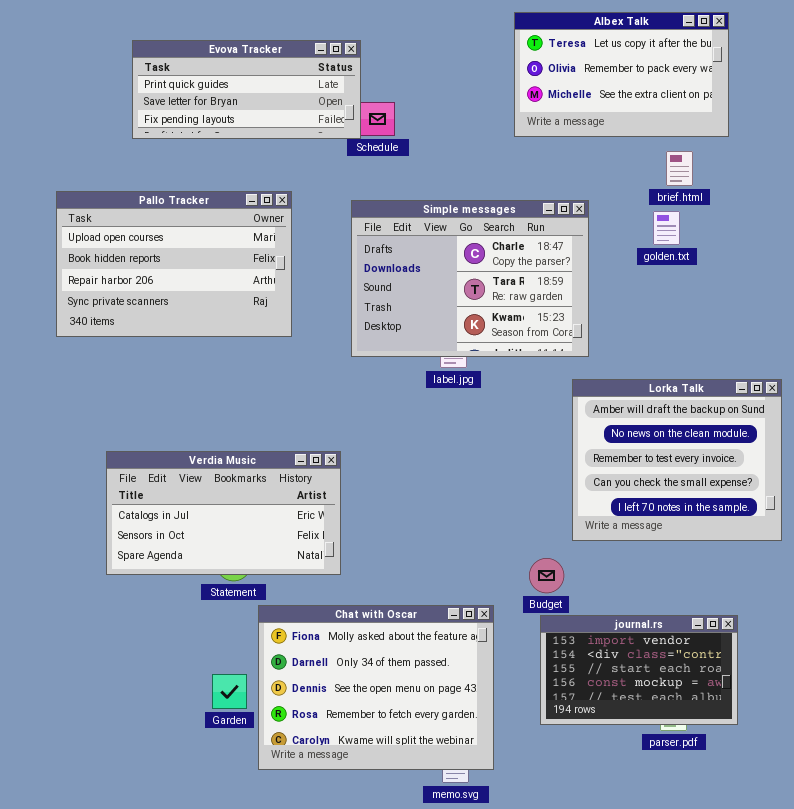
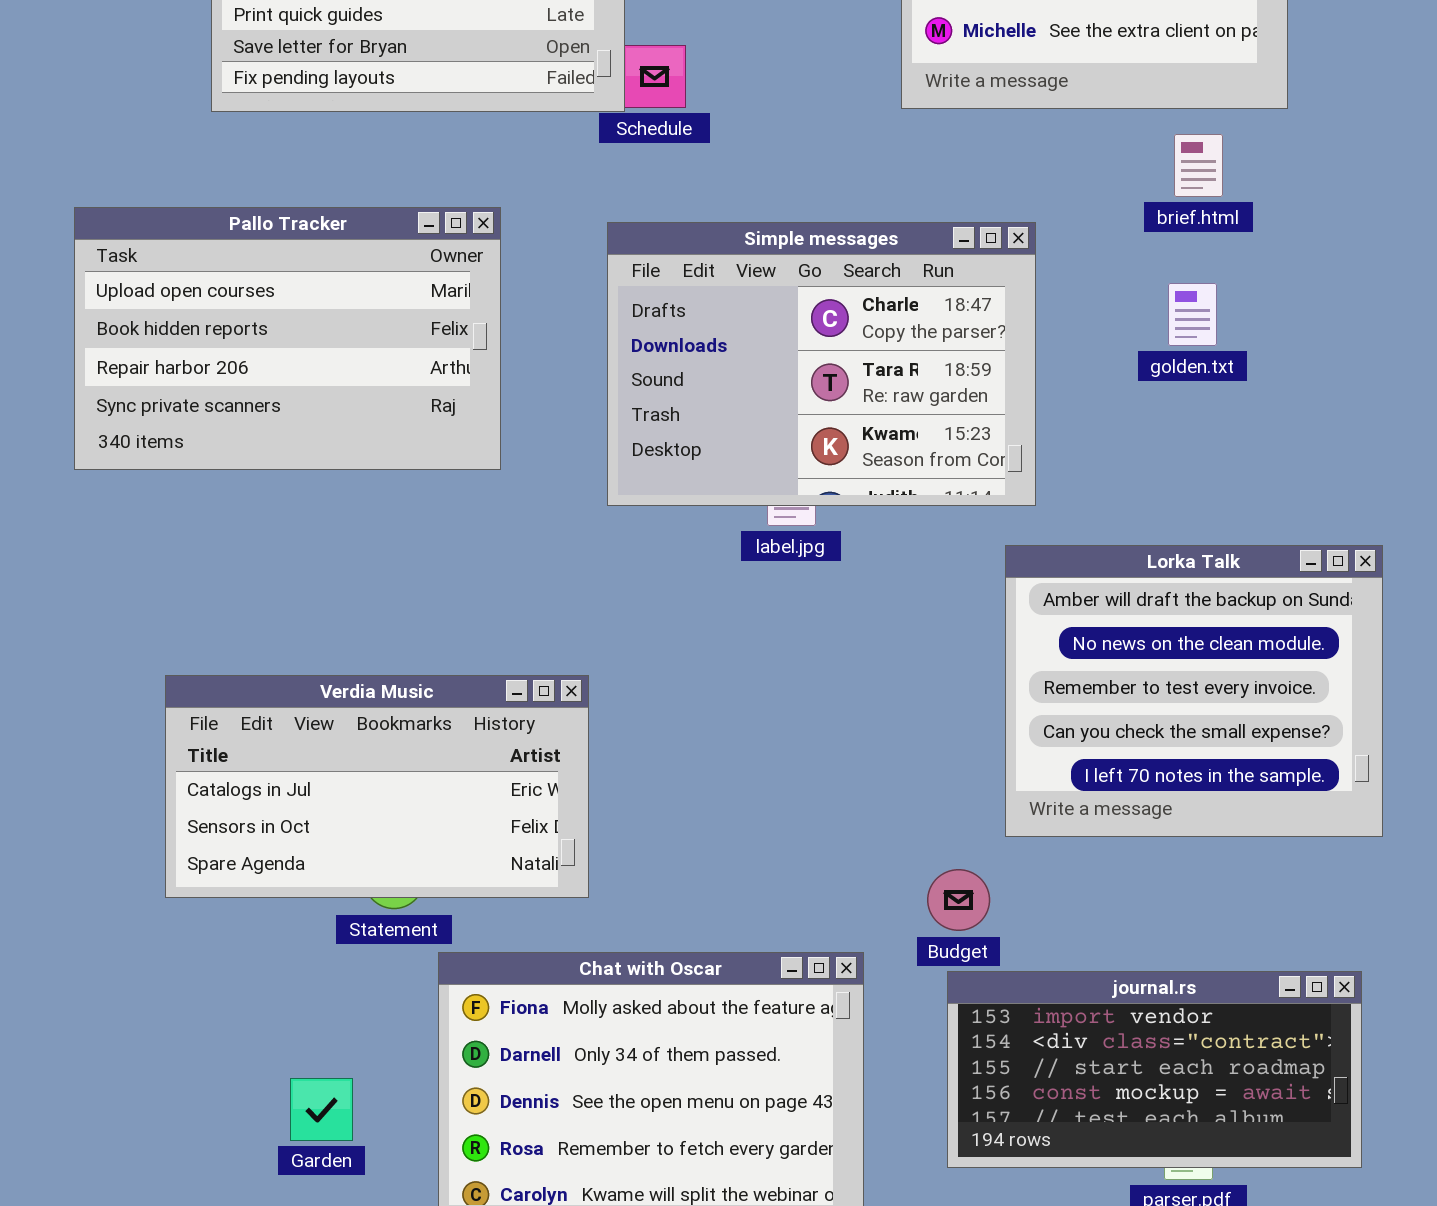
golden.txt: [653,211,680,245] -> [1168,283,1217,346], moved
journal.rs: [540,615,738,725] -> [947,971,1362,1168], resized
Garden: [212,674,247,709] -> [290,1078,353,1141], moved

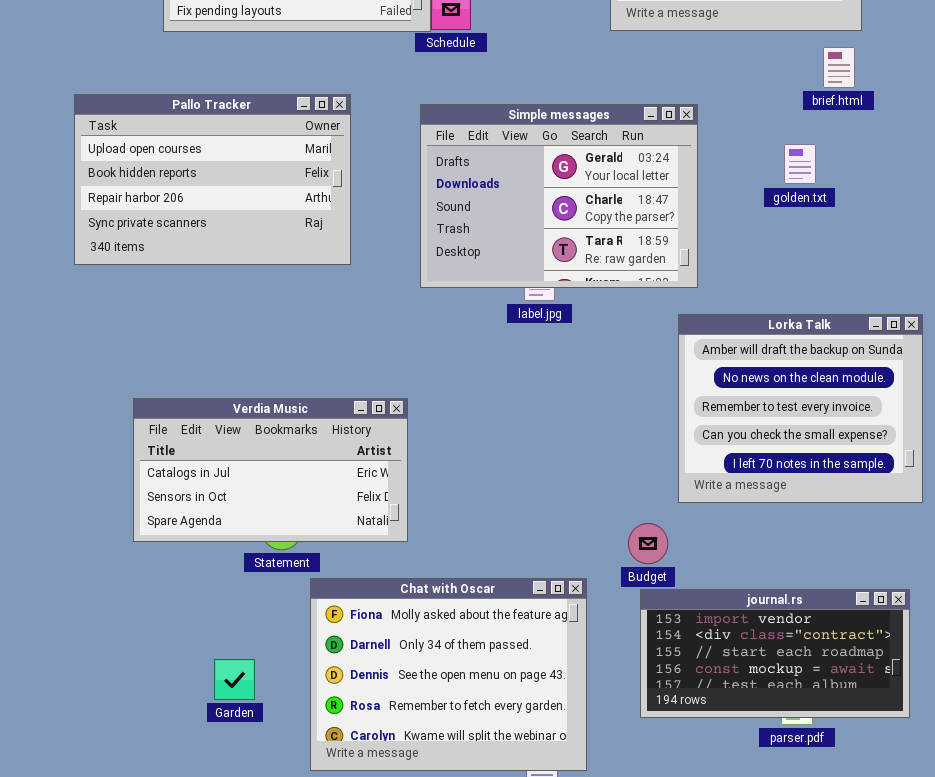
brief.html: [1174,134,1223,197] -> [823,47,855,88], moved
Simple messages: [607,222,1036,506] -> [420,104,698,288], scrolled up 1 row

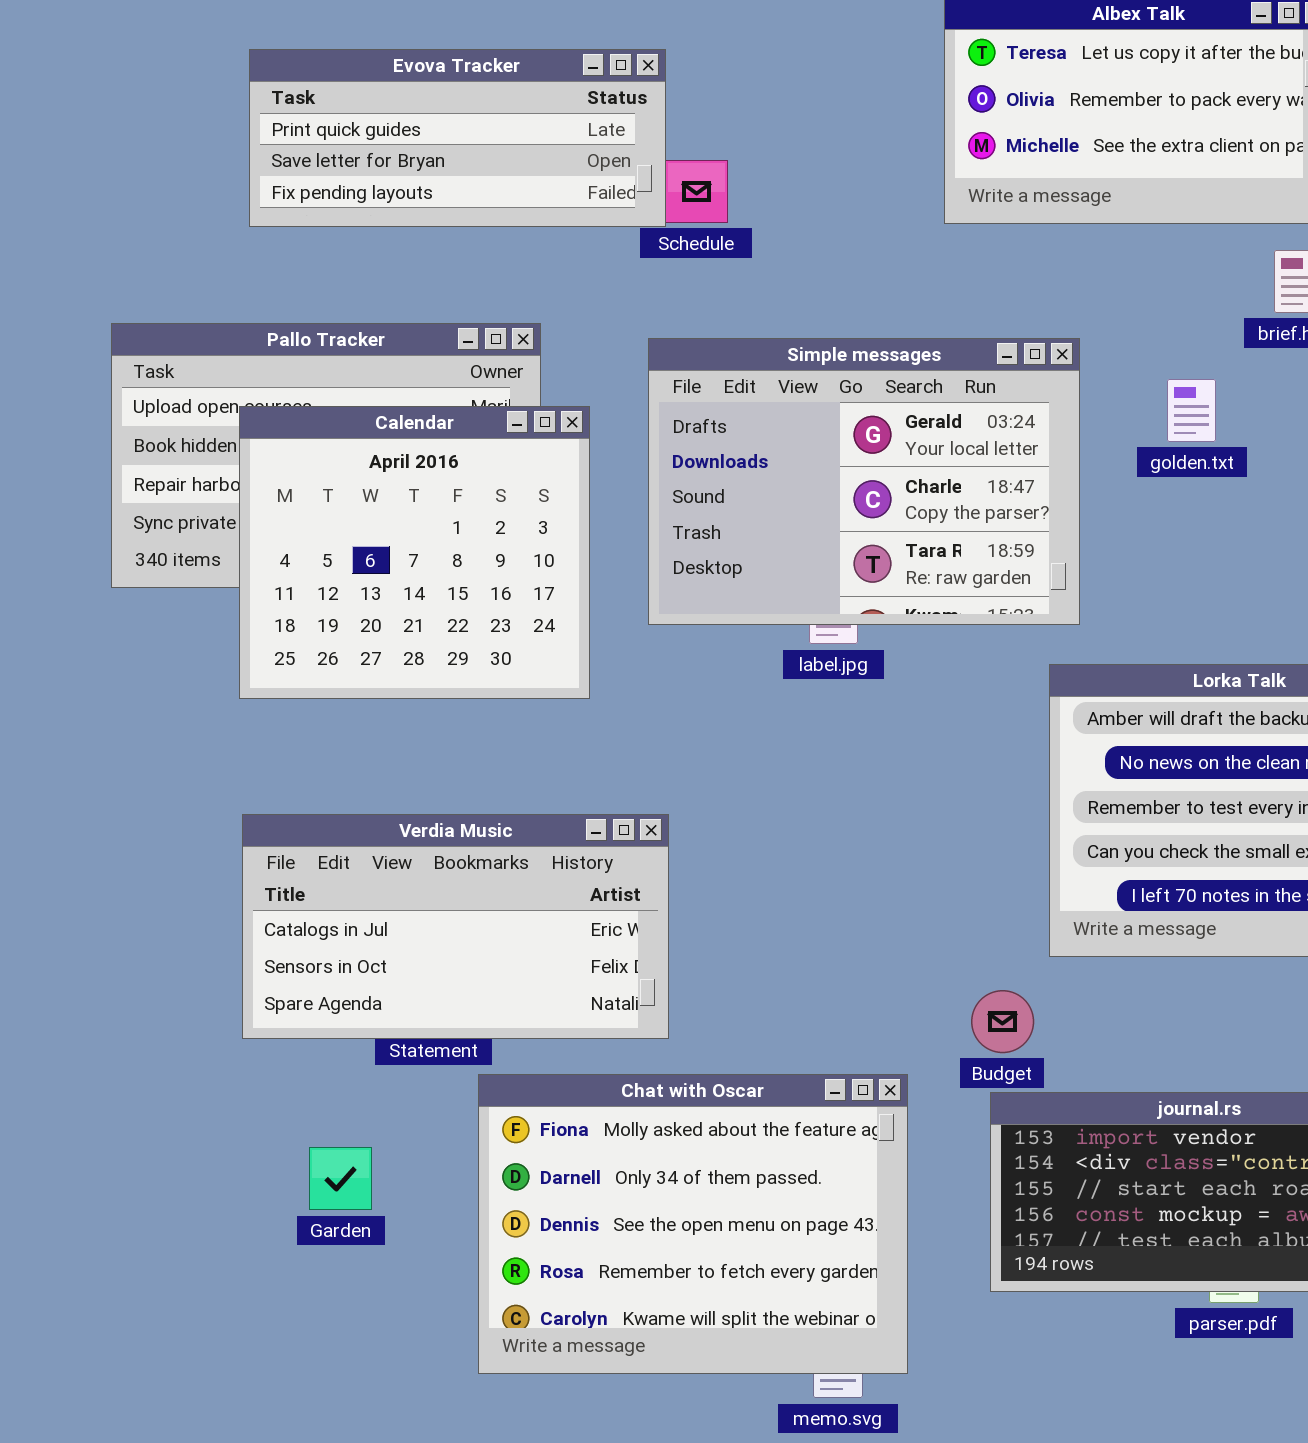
golden.txt: [784,144,816,184] -> [1167,379,1216,442], moved
Calendar: none -> [239,406,590,699], opened
Verdia Music: [133,398,408,542] -> [242,814,669,1039], moved
Garden: [214,659,255,700] -> [309,1147,372,1210], moved

